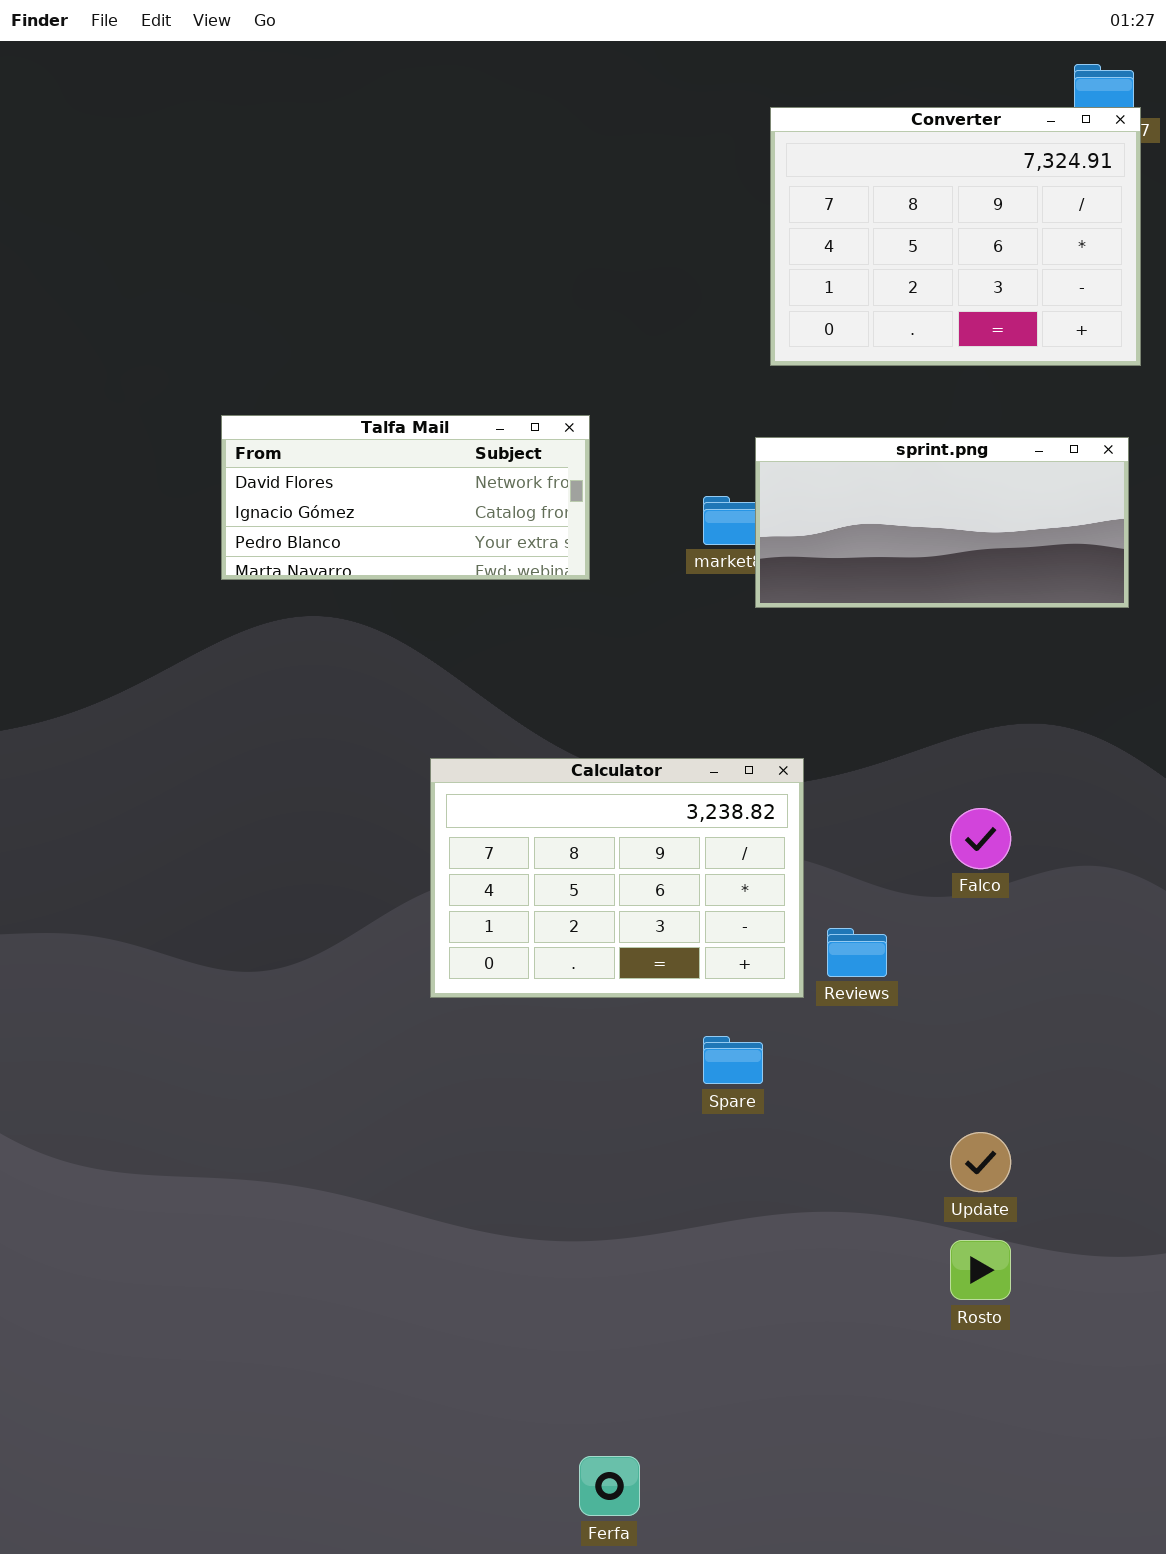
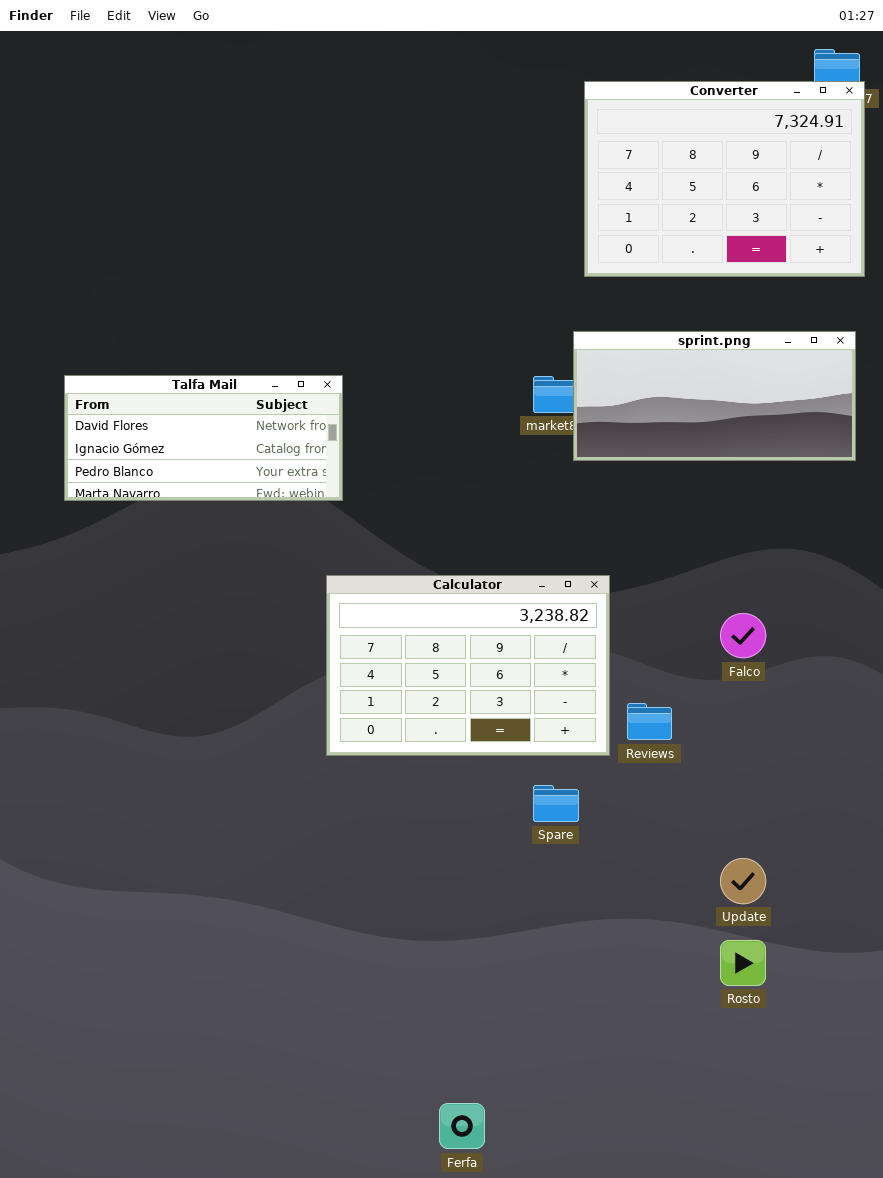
Talfa Mail: [221,415,590,580] -> [64,375,343,501], moved

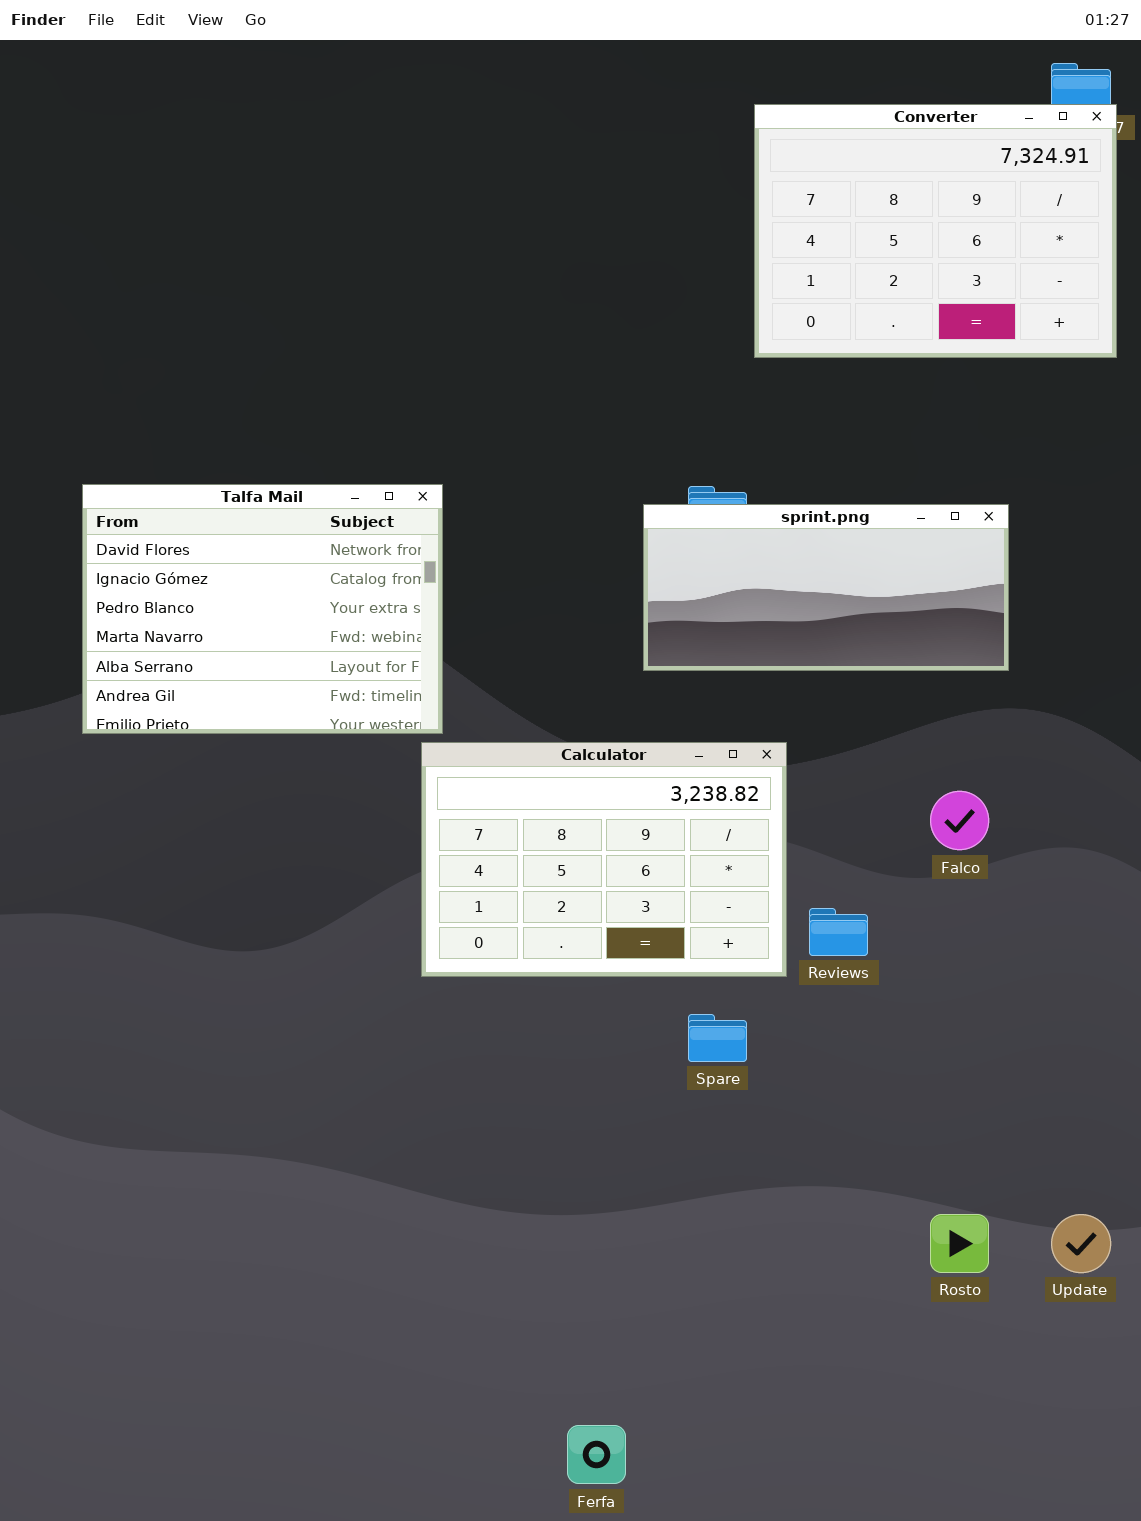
sprint.png: [573,331,856,461] -> [643,504,1009,671], moved
Talfa Mail: [64,375,343,501] -> [82,484,443,734], resized
Update: [720,858,766,904] -> [1051,1214,1111,1273], moved

